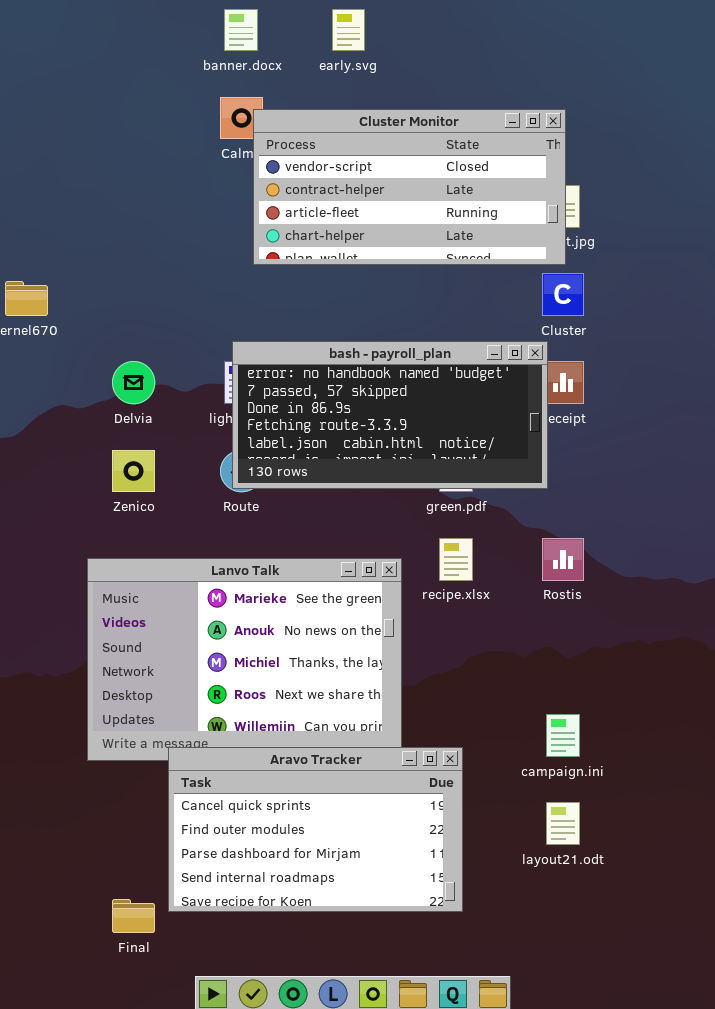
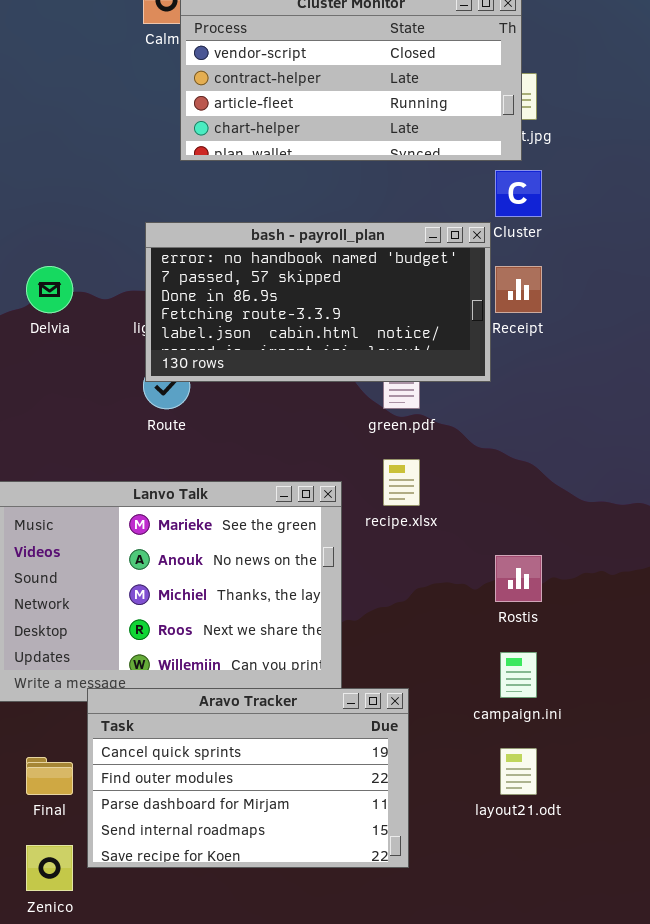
bash - payroll_plan: [232,341,548,489] -> [145,222,491,382], moved
Zenico: [112,450,155,492] -> [26,845,73,891], moved
Rostis: [542,538,584,581] -> [495,555,542,602], moved
Final: [112,899,155,933] -> [26,757,73,795], moved

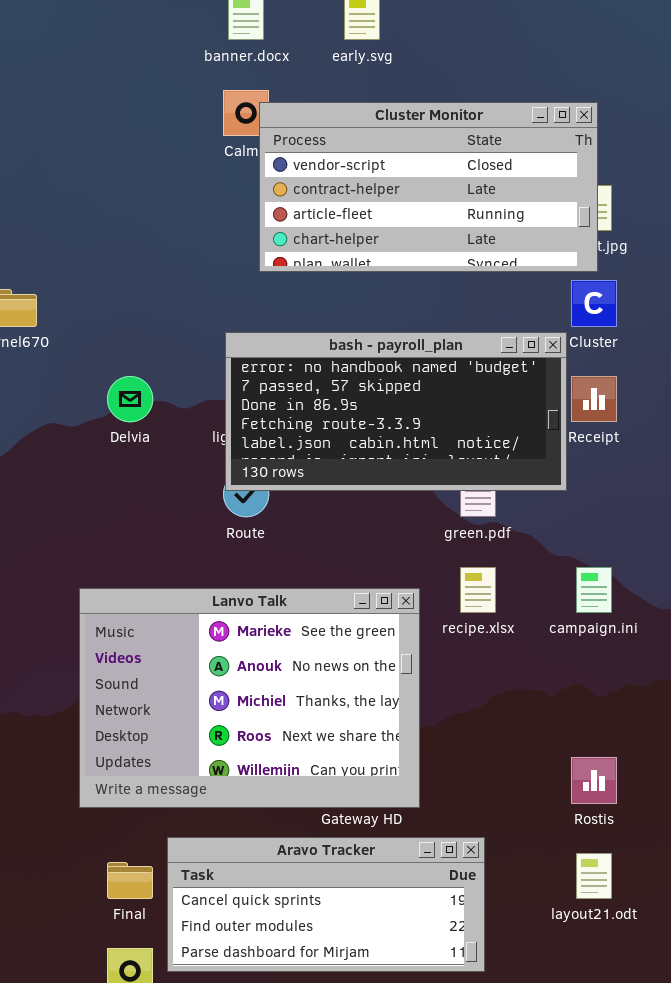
Rostis: [495,555,542,602] -> [571,757,617,804], moved
campaign.ini: [500,652,537,698] -> [576,567,612,613], moved
Aravo Tracker: [87,688,409,868] -> [167,837,485,972], resized

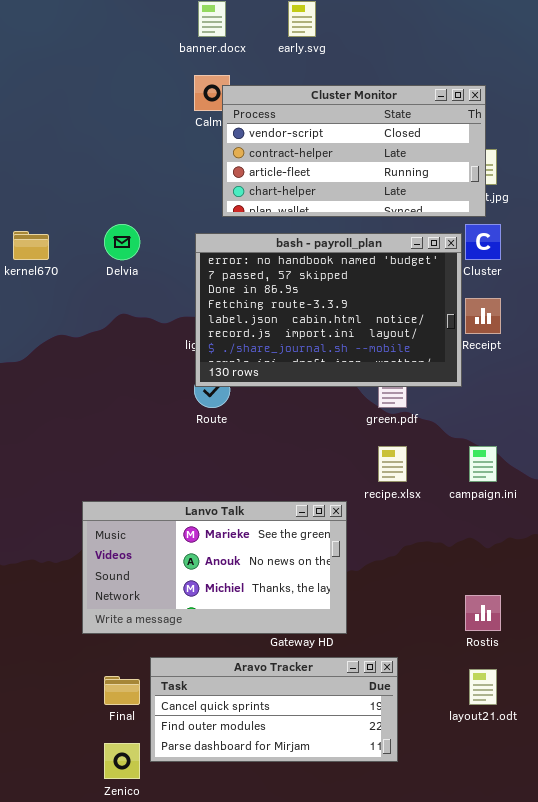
bash - payroll_plan: [225,332,567,491] -> [195,233,462,387], resized
Delvia: [107,376,153,422] -> [104,224,140,260], moved
Lanvo Talk: [79,588,420,808] -> [82,501,347,634], resized

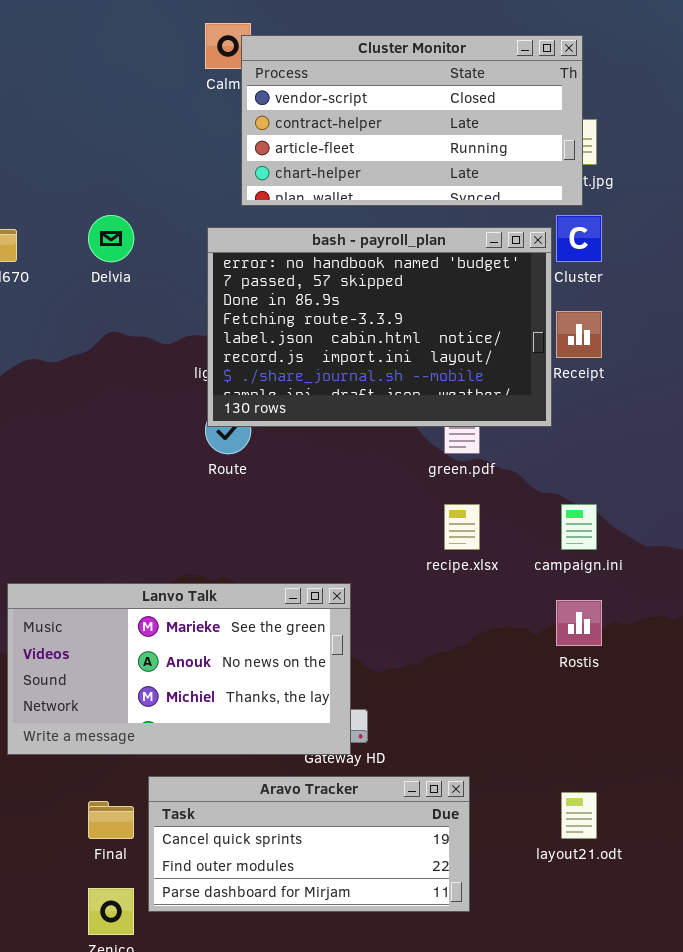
Lanvo Talk: [82,501,347,634] -> [7,583,351,755], moved
Rostis: [465,595,501,631] -> [556,600,602,646], moved

